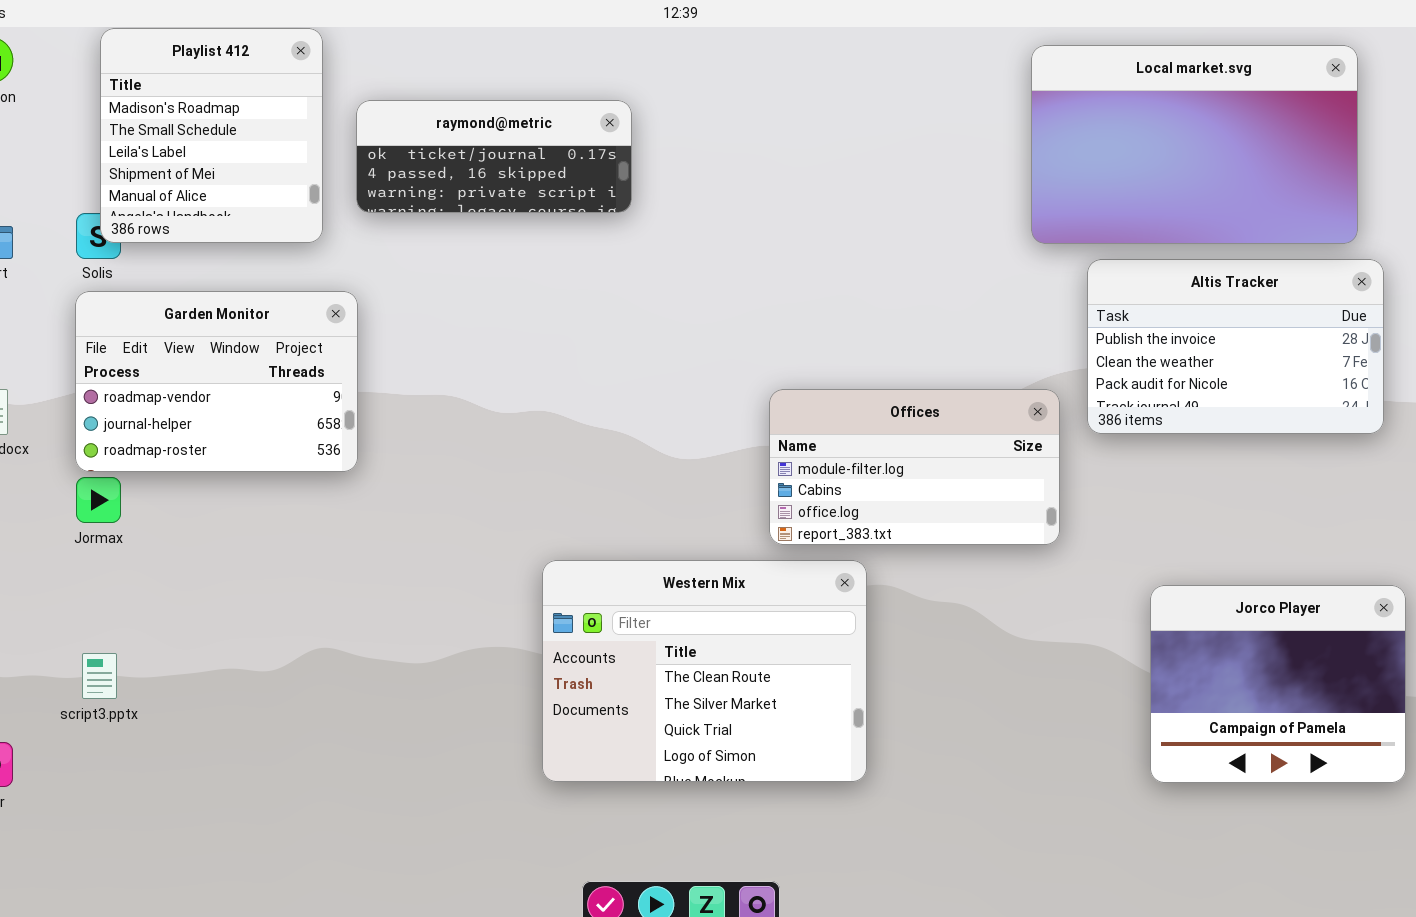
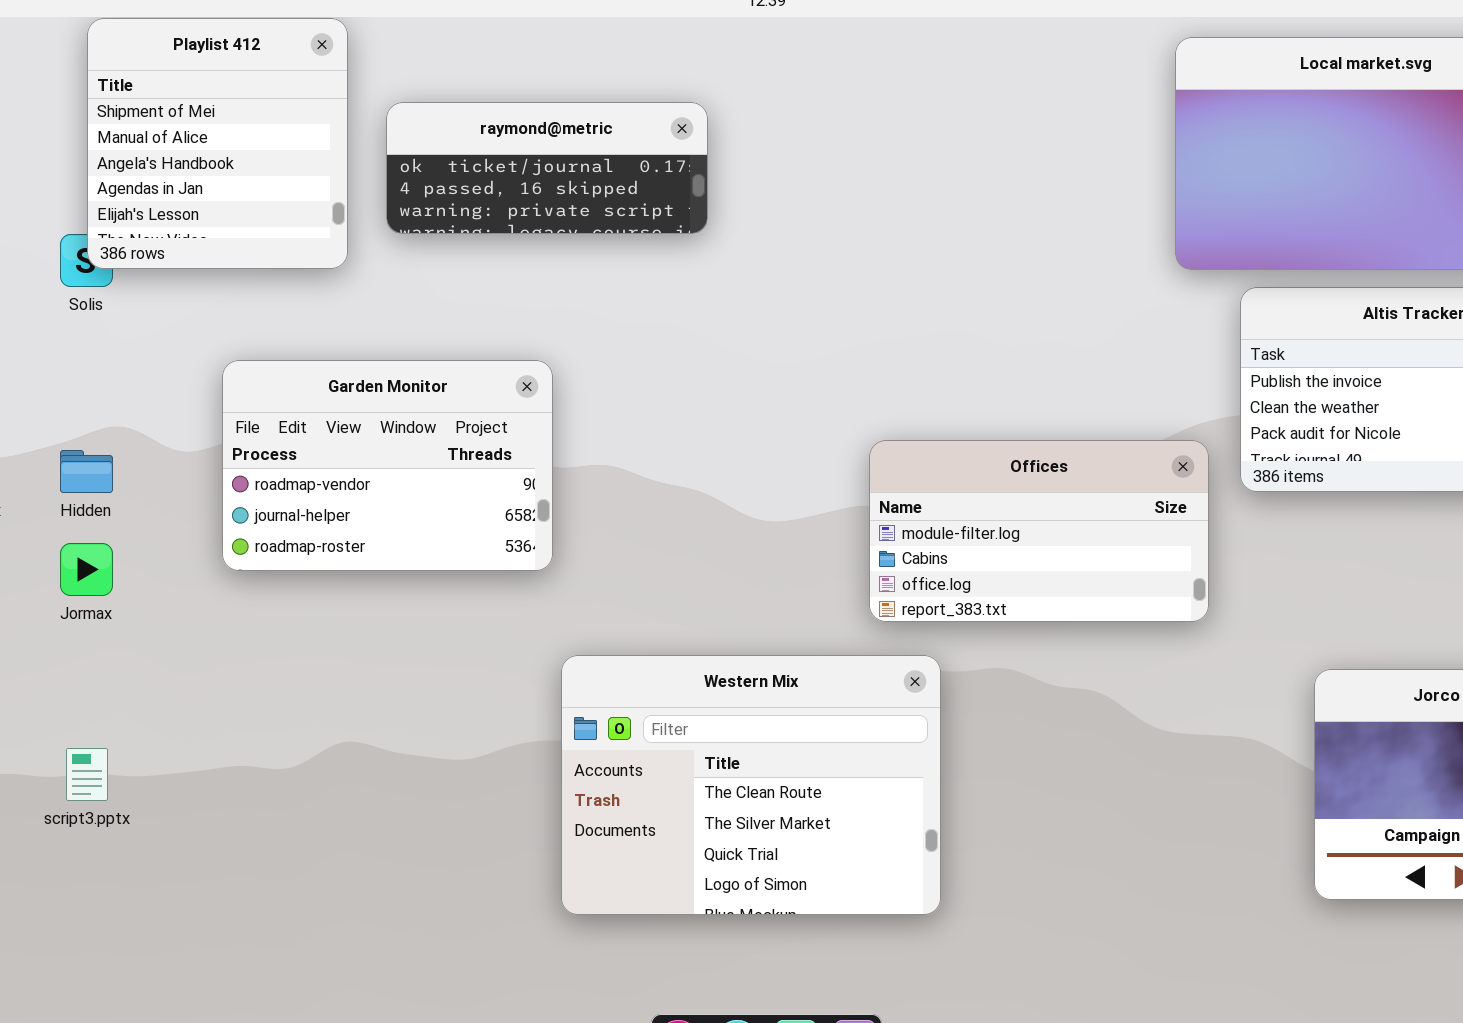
Playlist 412: [100,28,323,243] -> [87,18,348,269], scrolled down 3 rows
Garden Monitor: [75,291,358,472] -> [222,360,553,571], moved
Western Mix: [542,560,867,782] -> [561,655,941,915], moved

